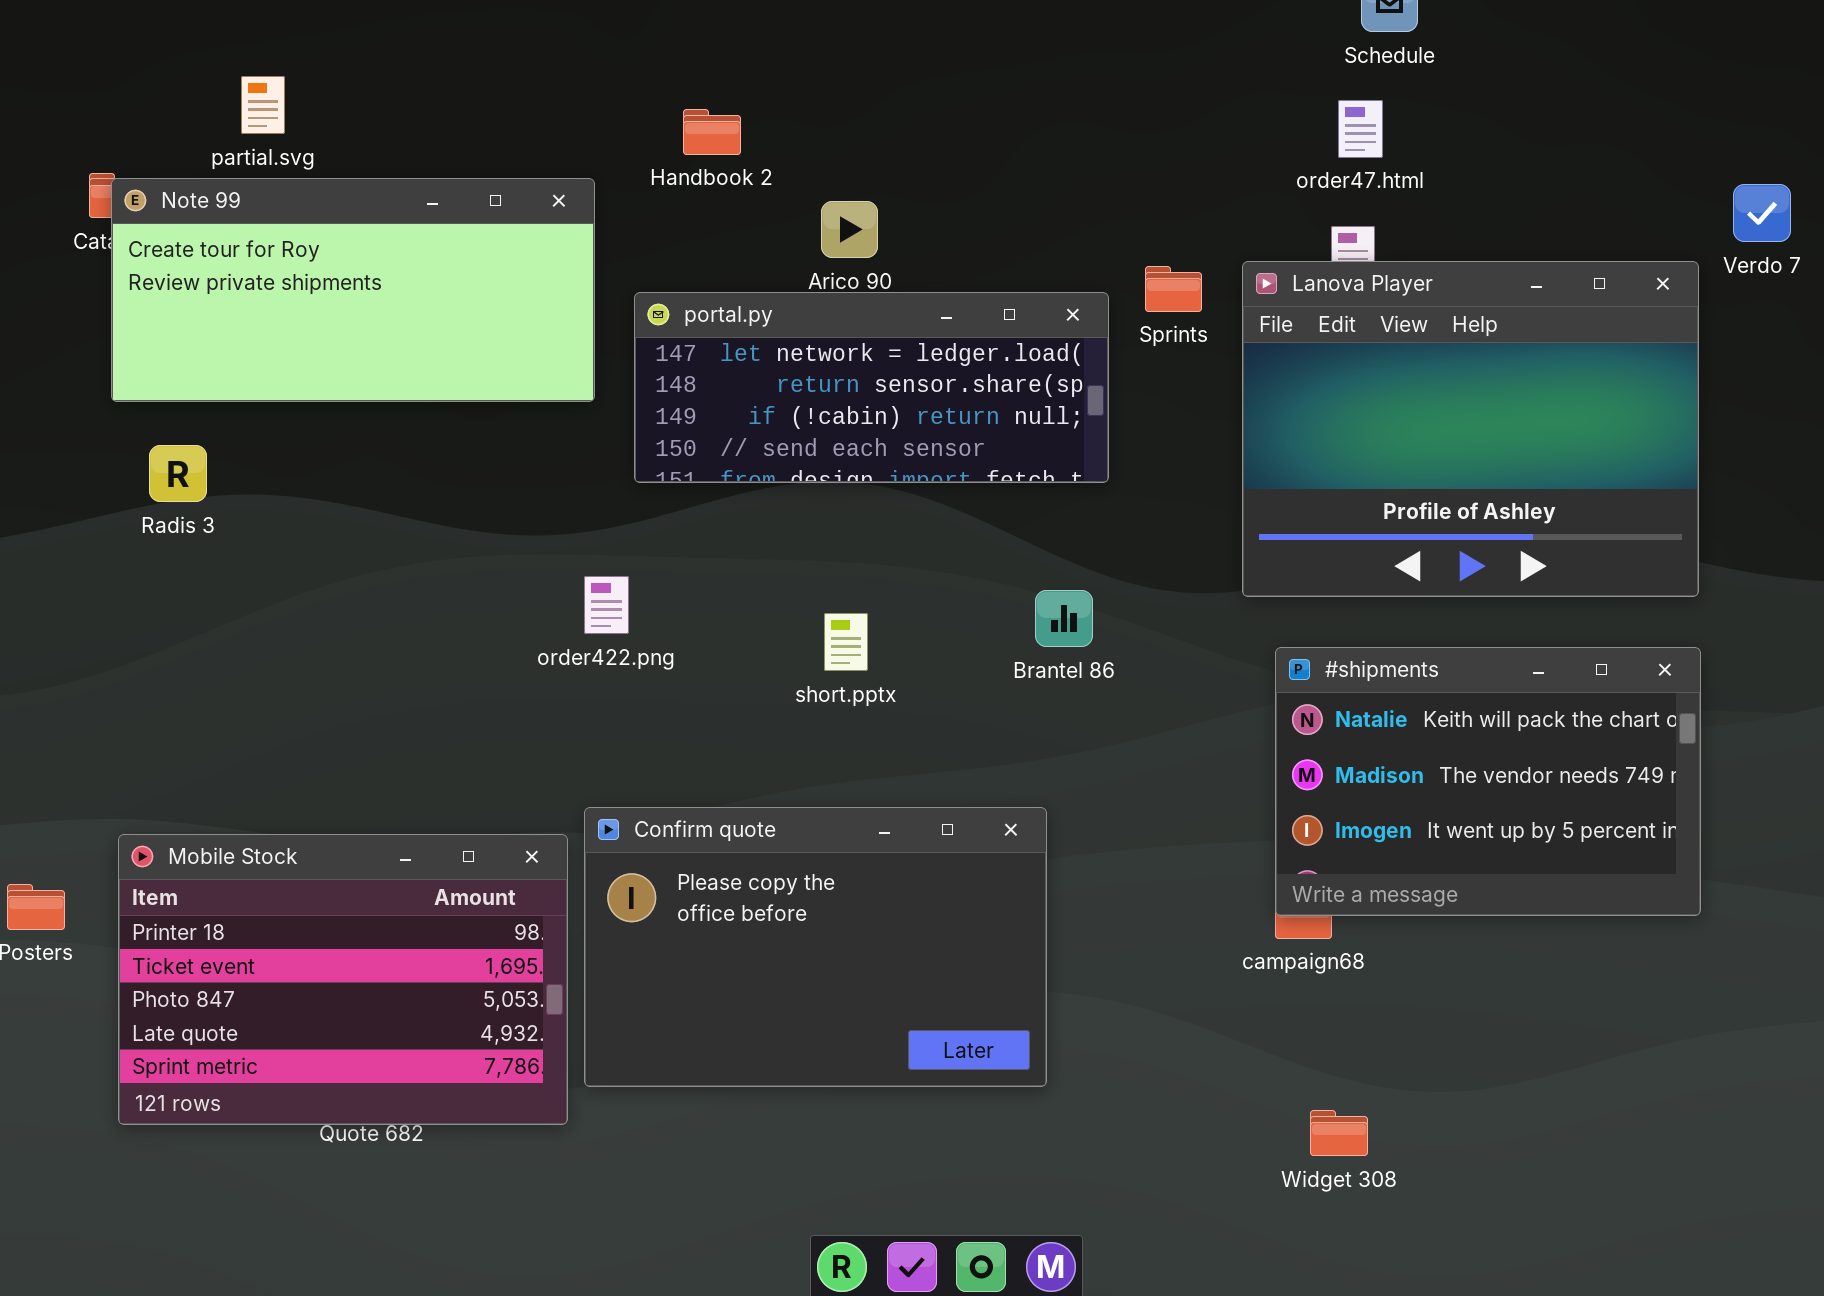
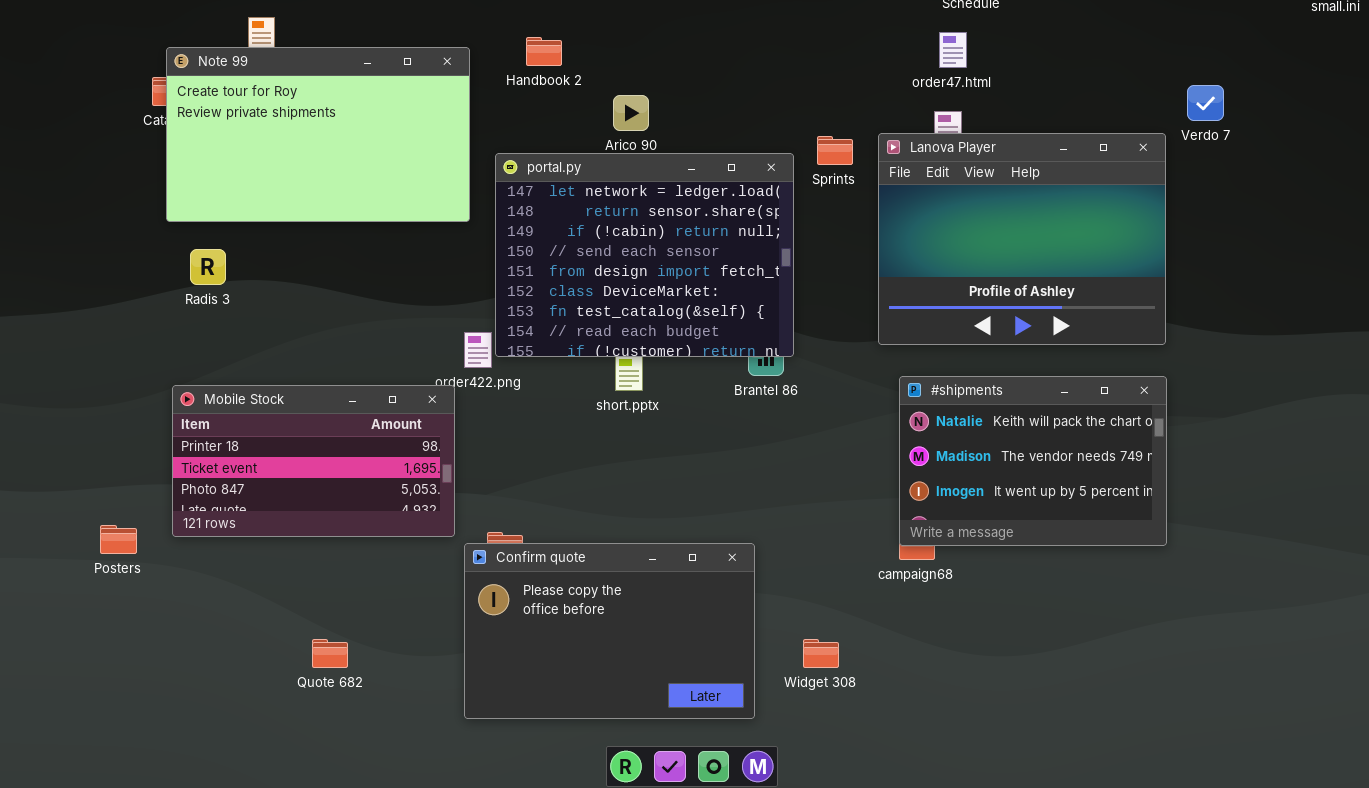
Note 99: [111,178,595,402] -> [166,47,470,222], resized
portal.py: [634,292,1109,483] -> [495,153,794,357], resized
Confirm quote: [584,807,1047,1087] -> [464,543,755,719], moved
Mobile Stock: [118,834,568,1125] -> [172,385,455,537], moved, resized
Widget 308: [1310,1110,1368,1156] -> [803,639,839,668], moved

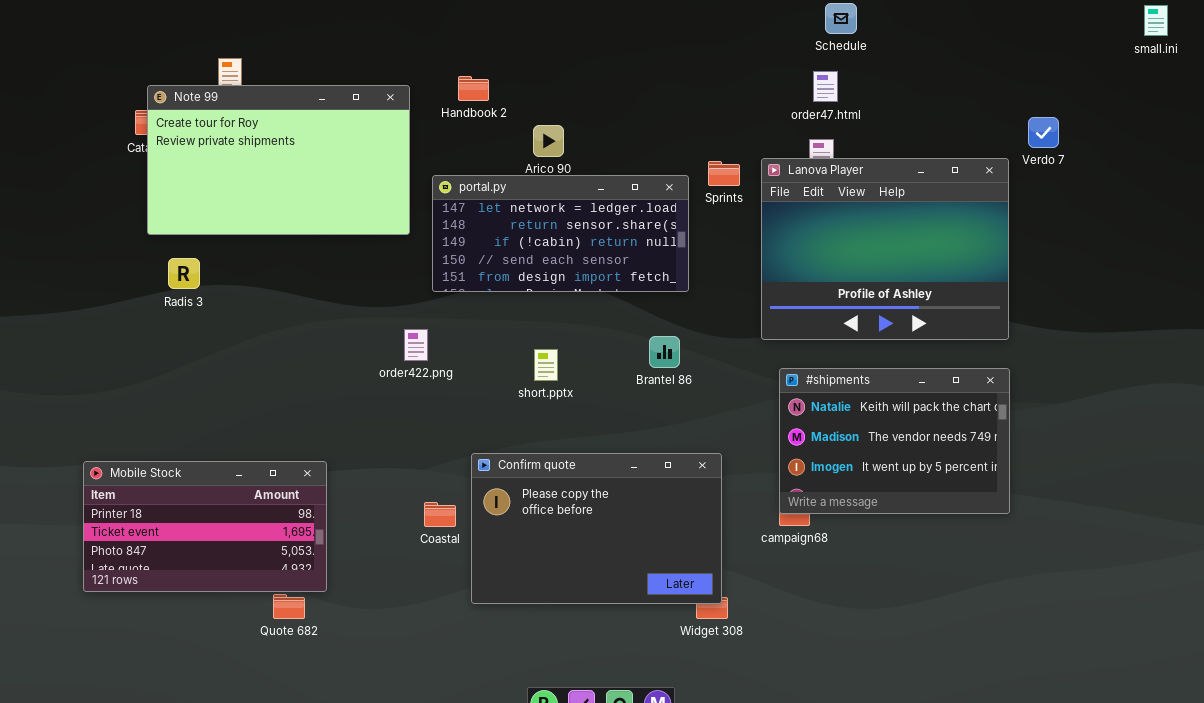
portal.py: [495,153,794,357] -> [432,175,689,292], resized
Mobile Stock: [172,385,455,537] -> [83,461,327,592], moved
Confirm quote: [464,543,755,719] -> [471,453,722,604], moved

